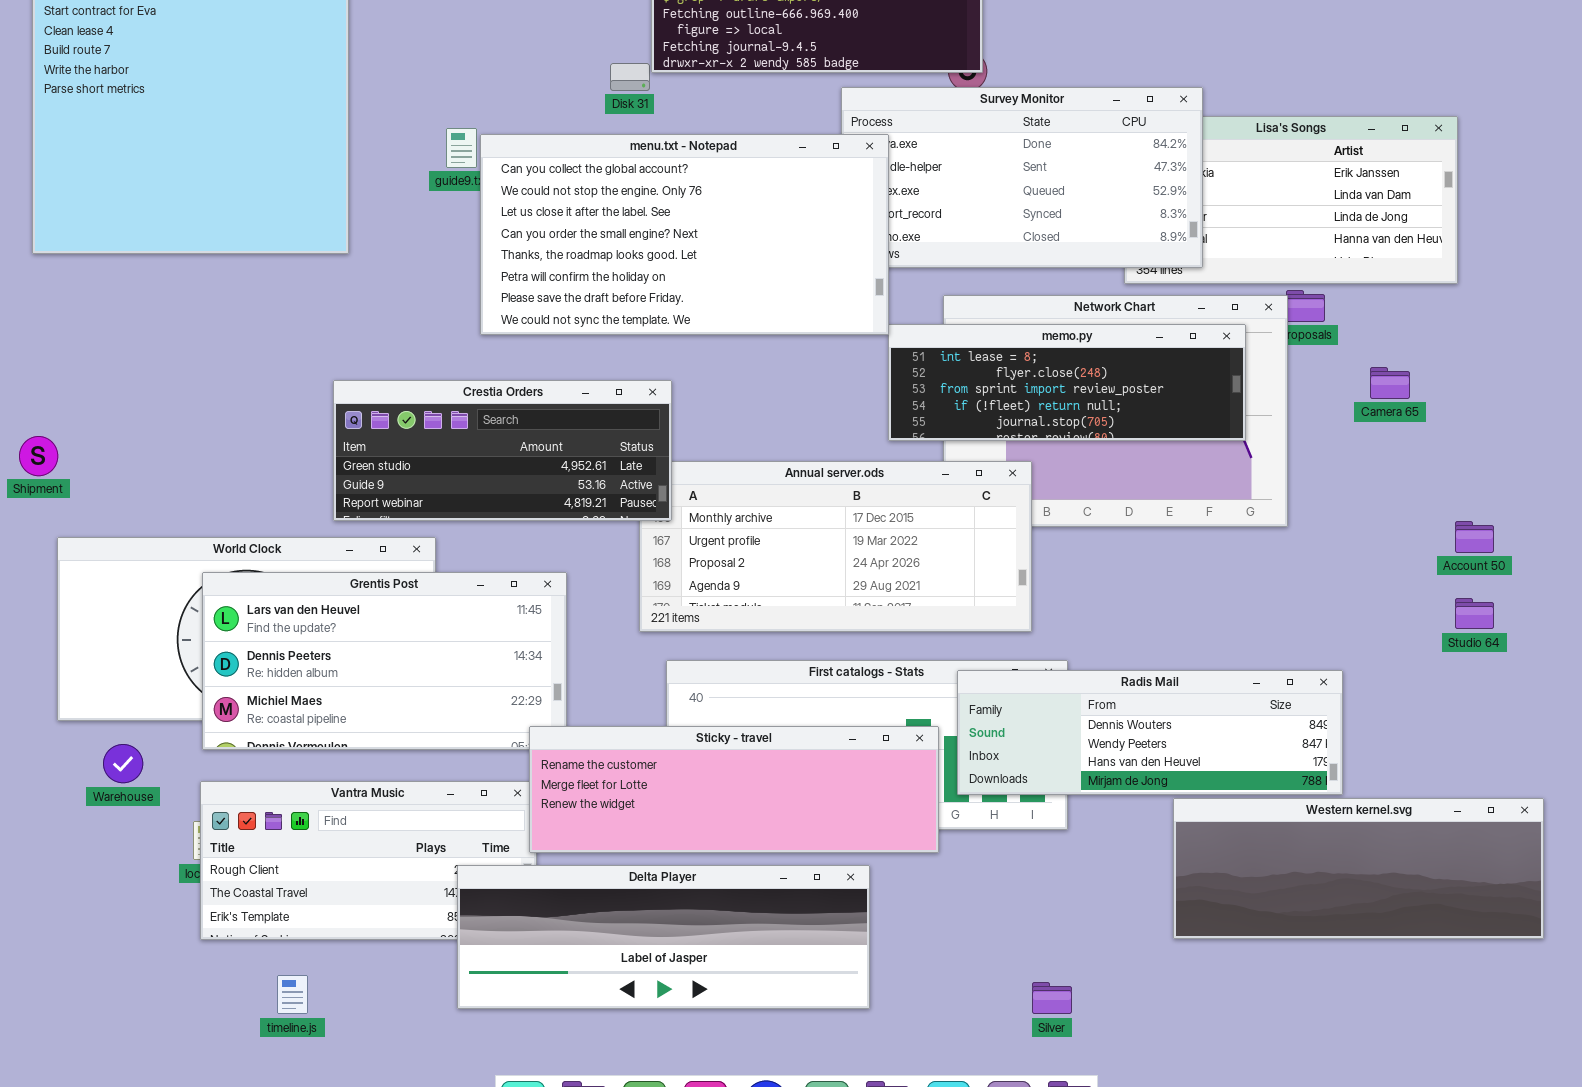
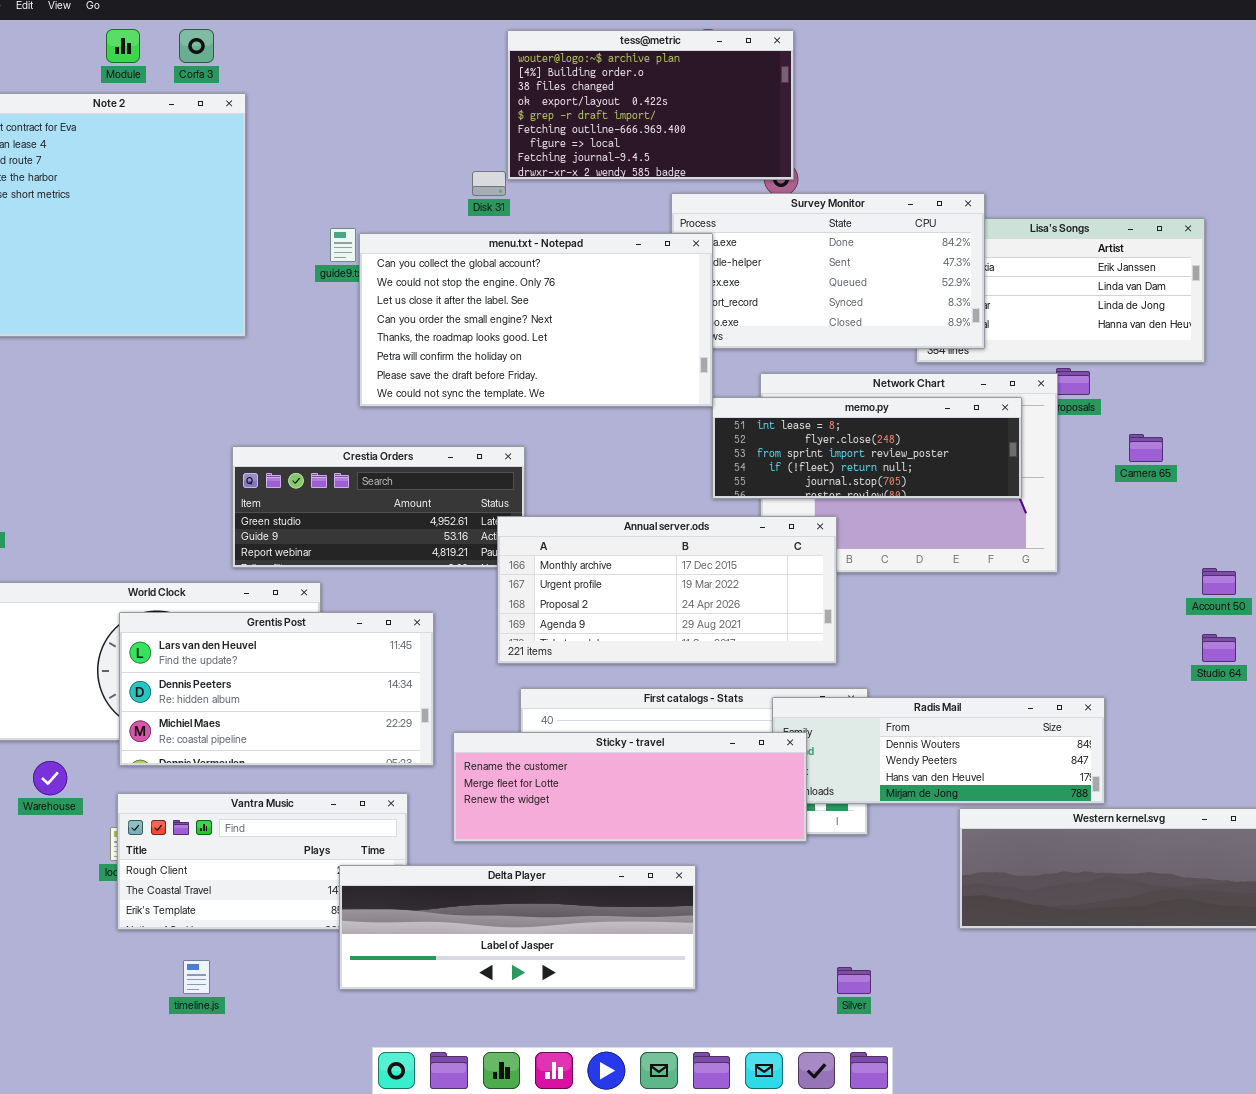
Annual server.ods: [639,461,1032,632] -> [497,516,837,664], raised
Sticky - travel: [529,726,939,853] -> [453,732,807,842], moved

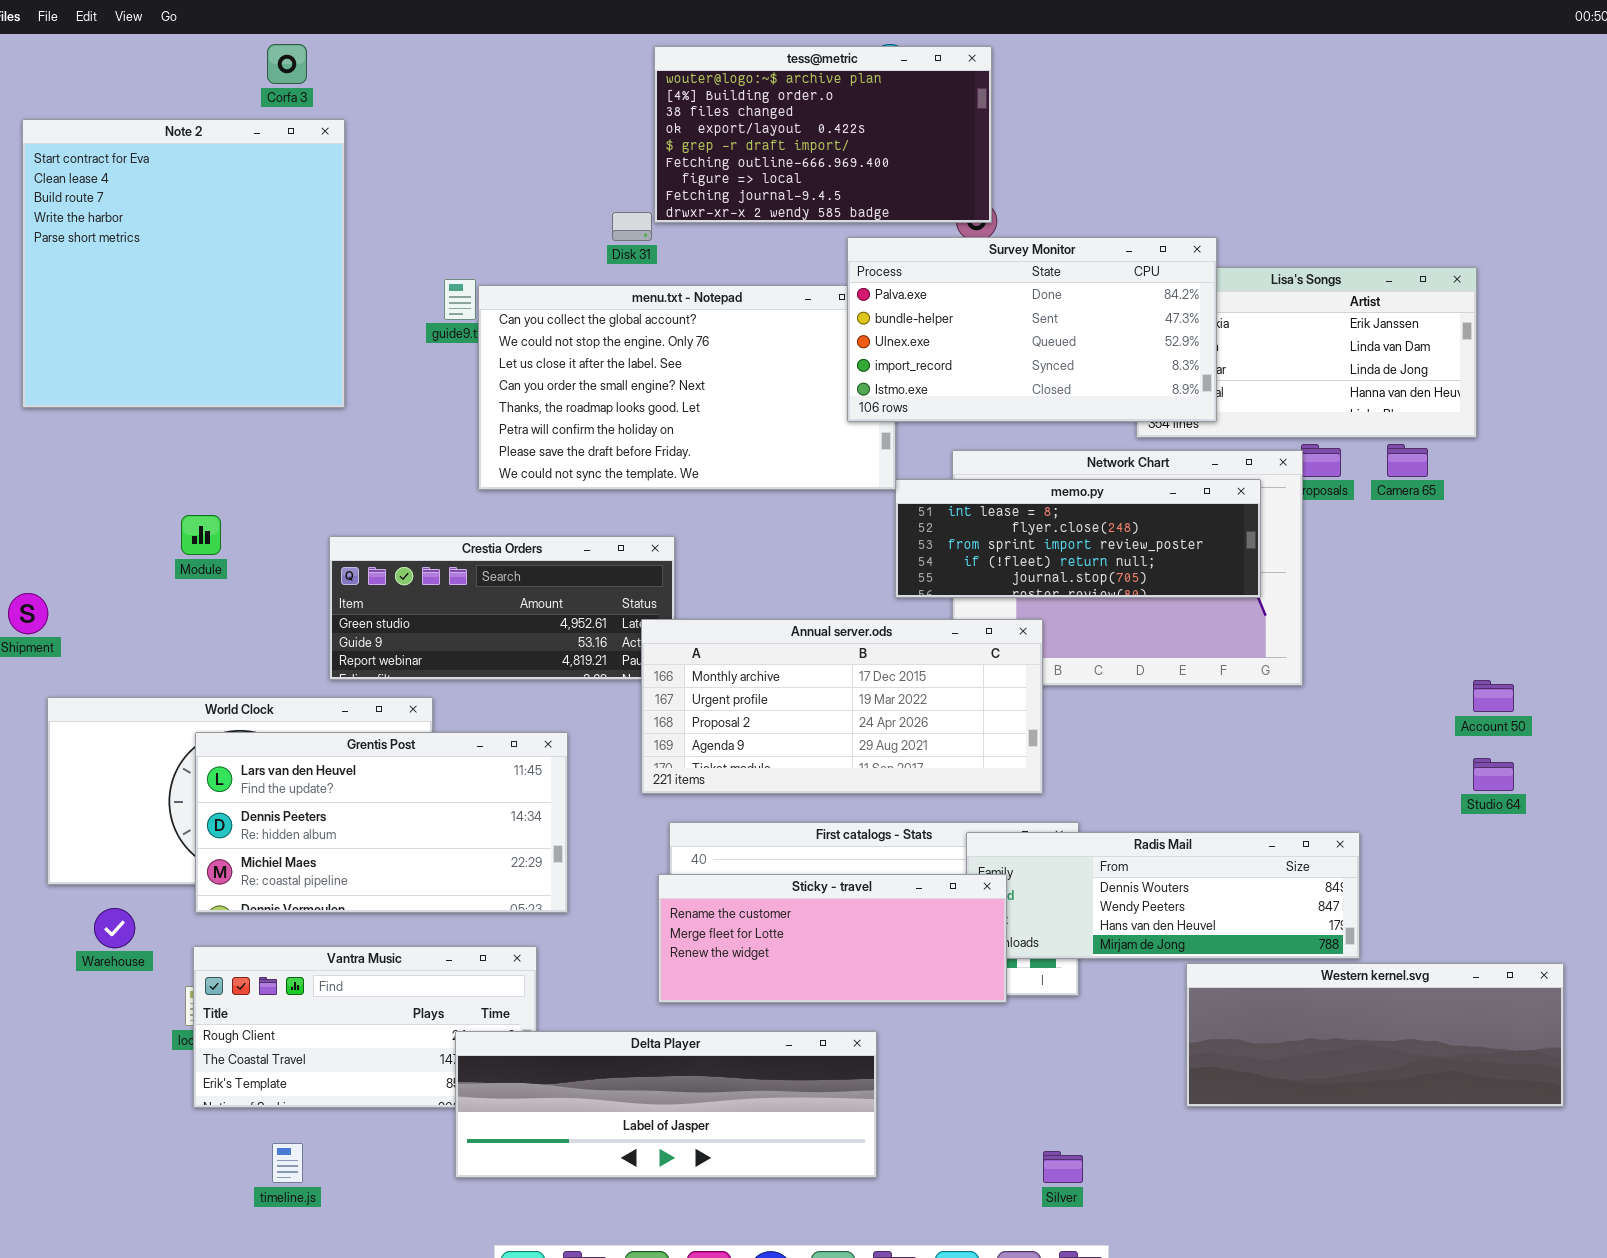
Module: [106,29,140,63] -> [181,515,221,555], moved
Survey Monitor: [671,193,985,349] -> [847,237,1217,422], raised
Camera 65: [1129,434,1163,462] -> [1387,444,1428,477], moved
Sticky - travel: [453,732,807,842] -> [658,874,1007,1003], resized

